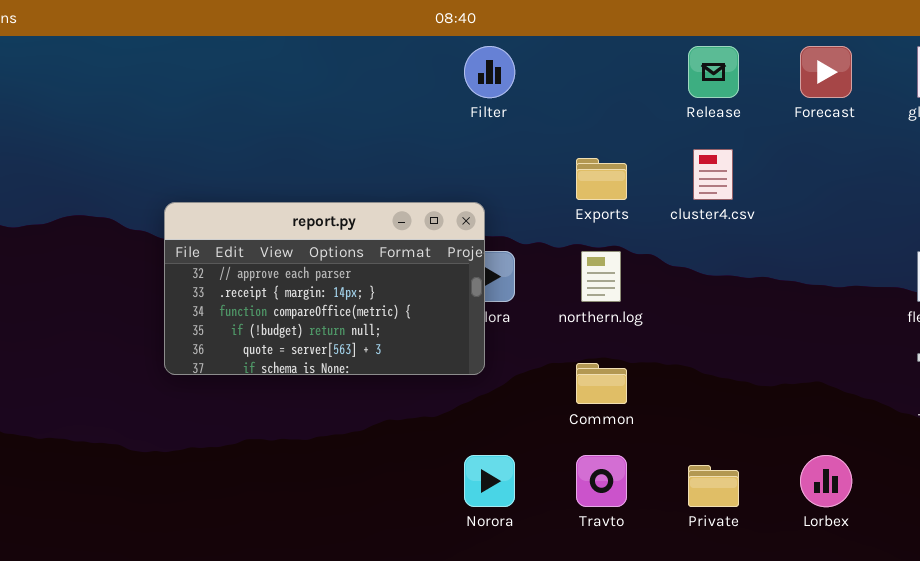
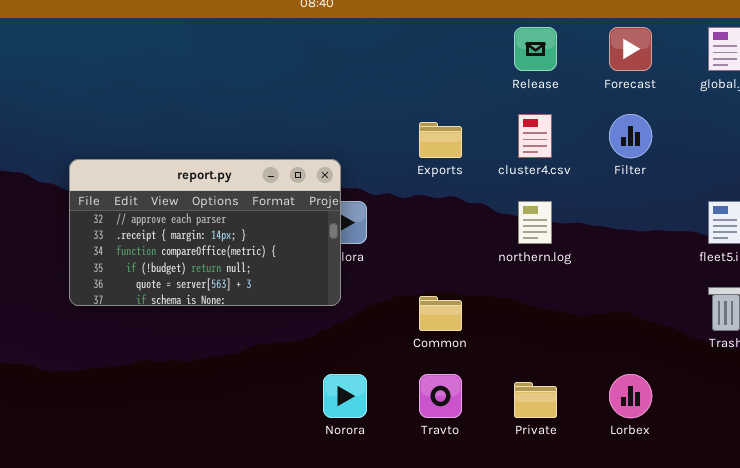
Filter: [464,46,515,98] -> [609,114,652,158], moved
northern.log: [581,251,621,302] -> [518,201,552,244], moved

